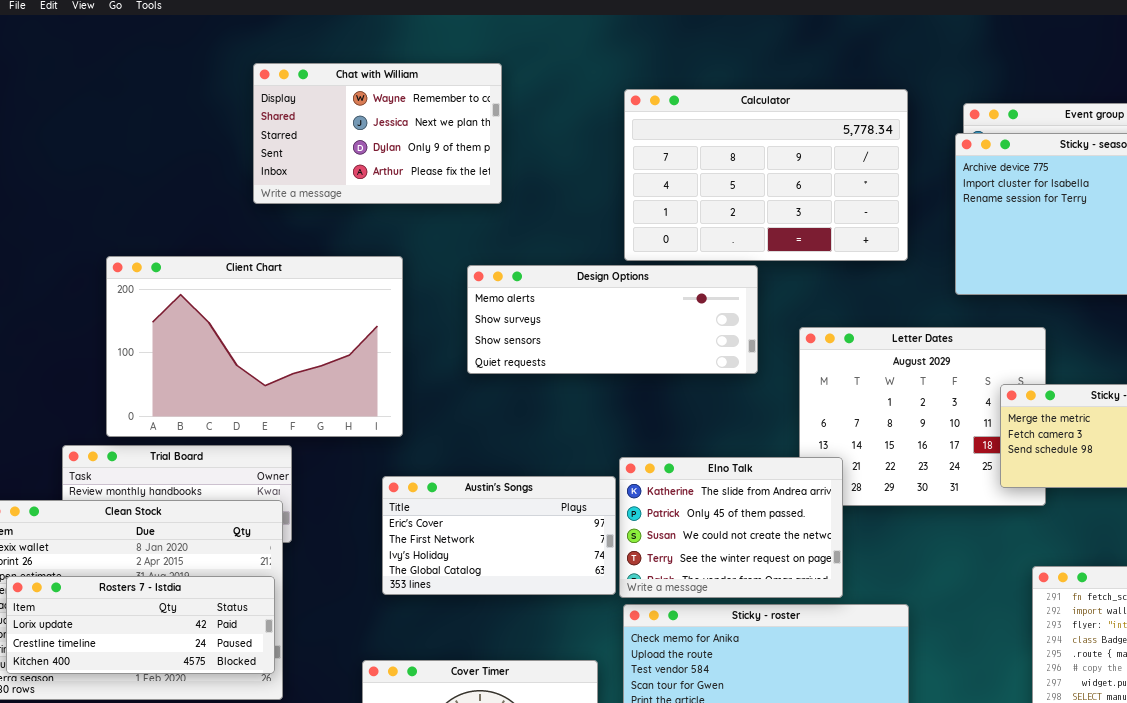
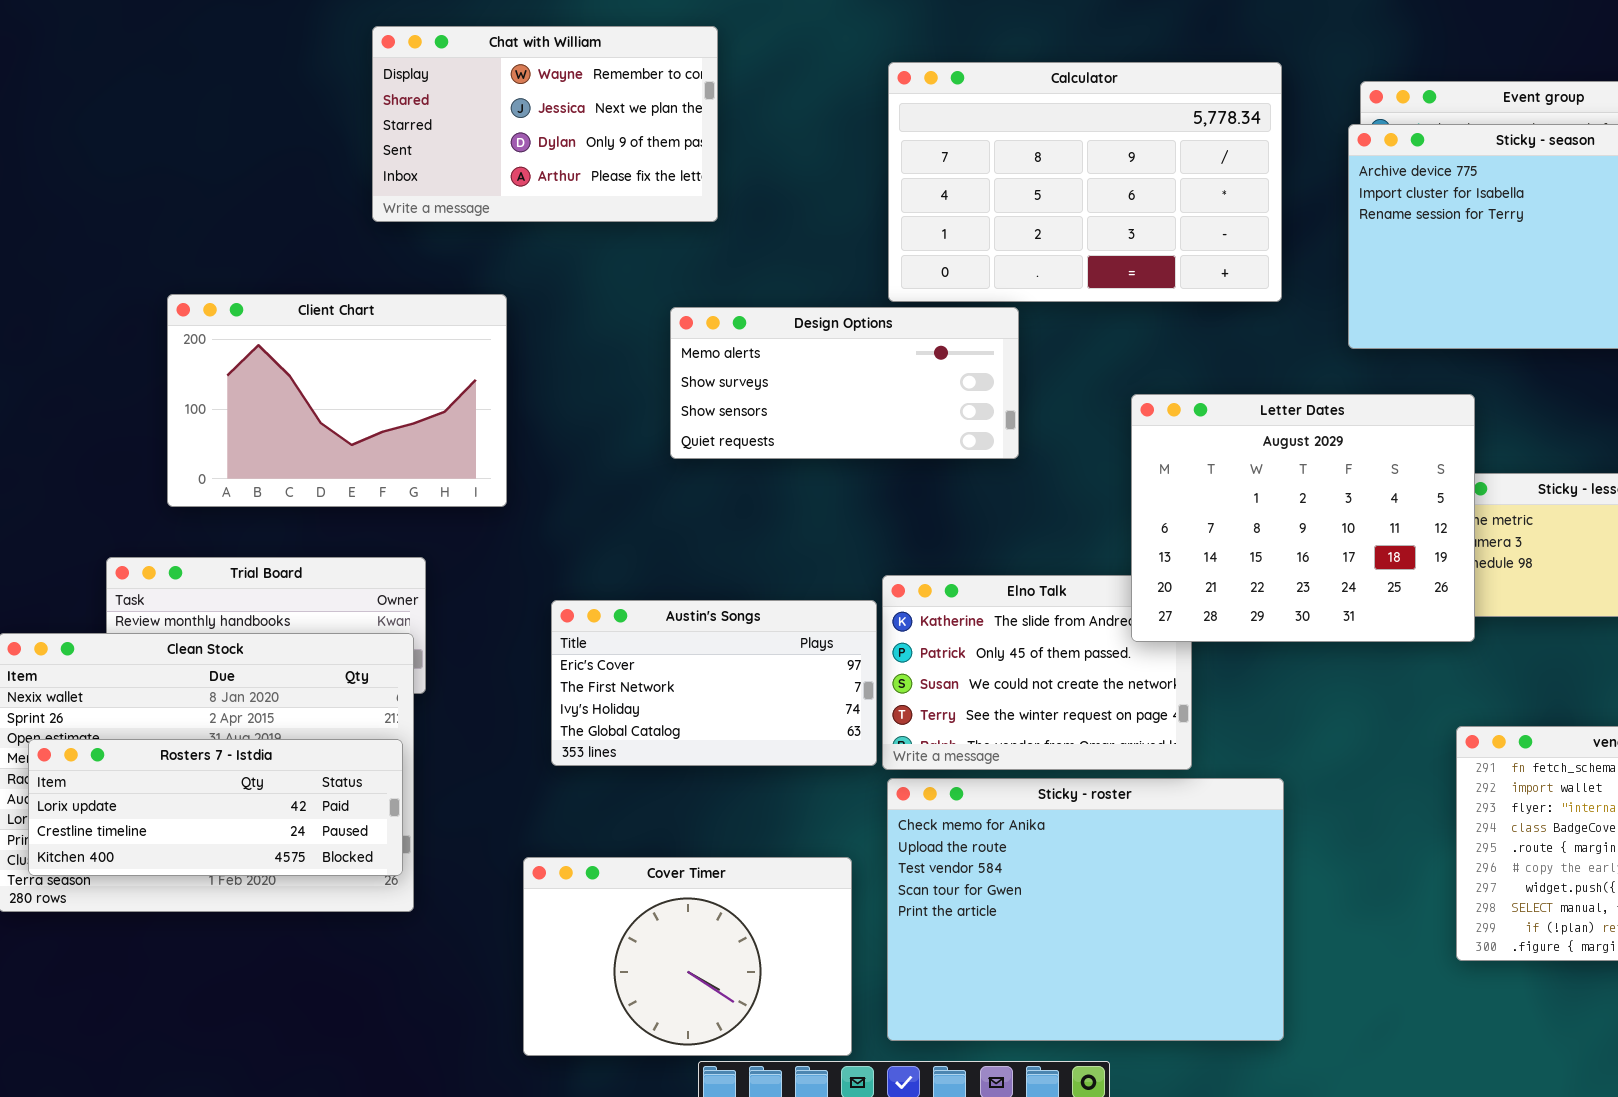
Client Chart: [106,256,403,437] -> [167,294,507,507], resized
Design Options: [467,265,758,374] -> [670,307,1019,459], resized
Letter Dates: [799,327,1046,506] -> [1131,394,1475,642], raised

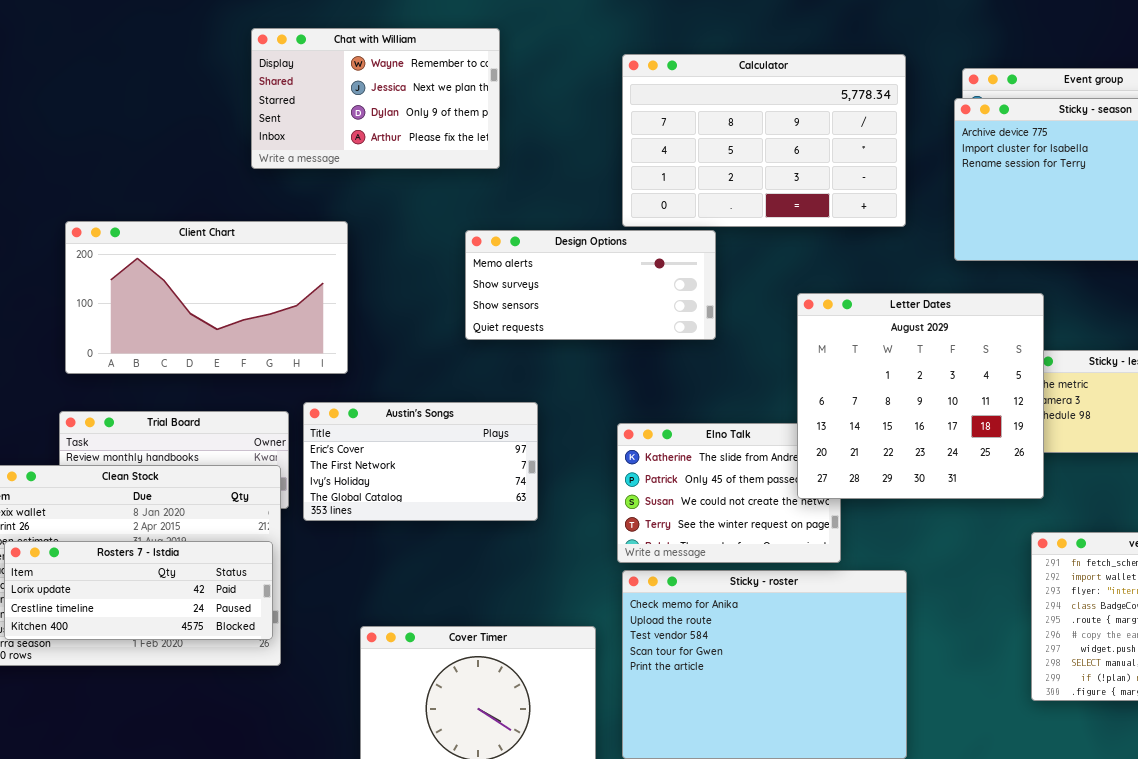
Client Chart: [167,294,507,507] -> [65,221,348,374], resized
Letter Dates: [1131,394,1475,642] -> [797,293,1044,499], resized
Austin's Songs: [551,600,877,766] -> [303,402,538,521], moved

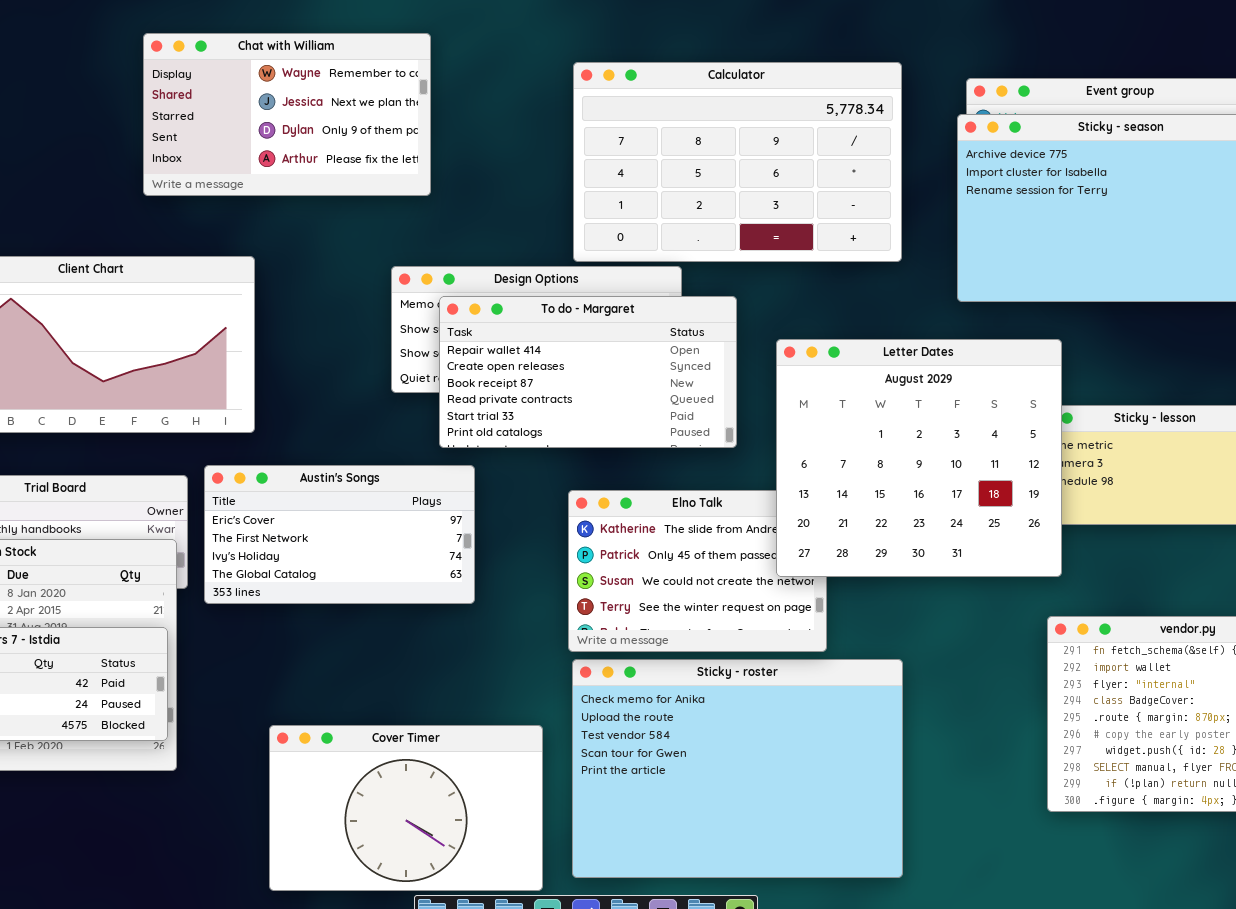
To do - Margaret: none -> [439,296,737,448], opened

